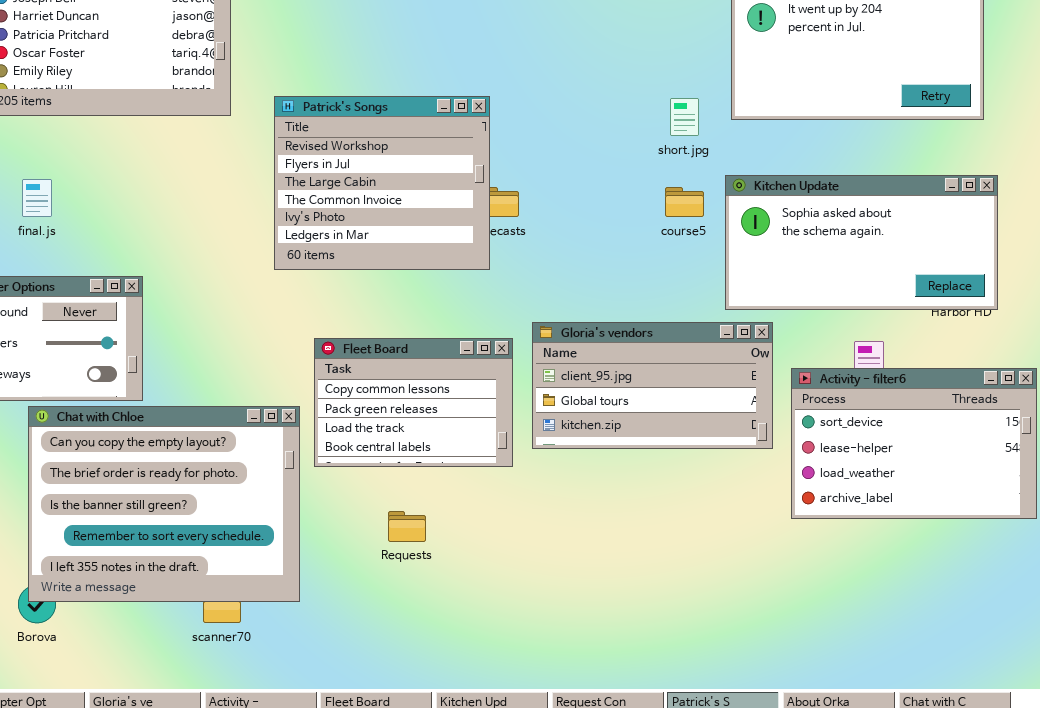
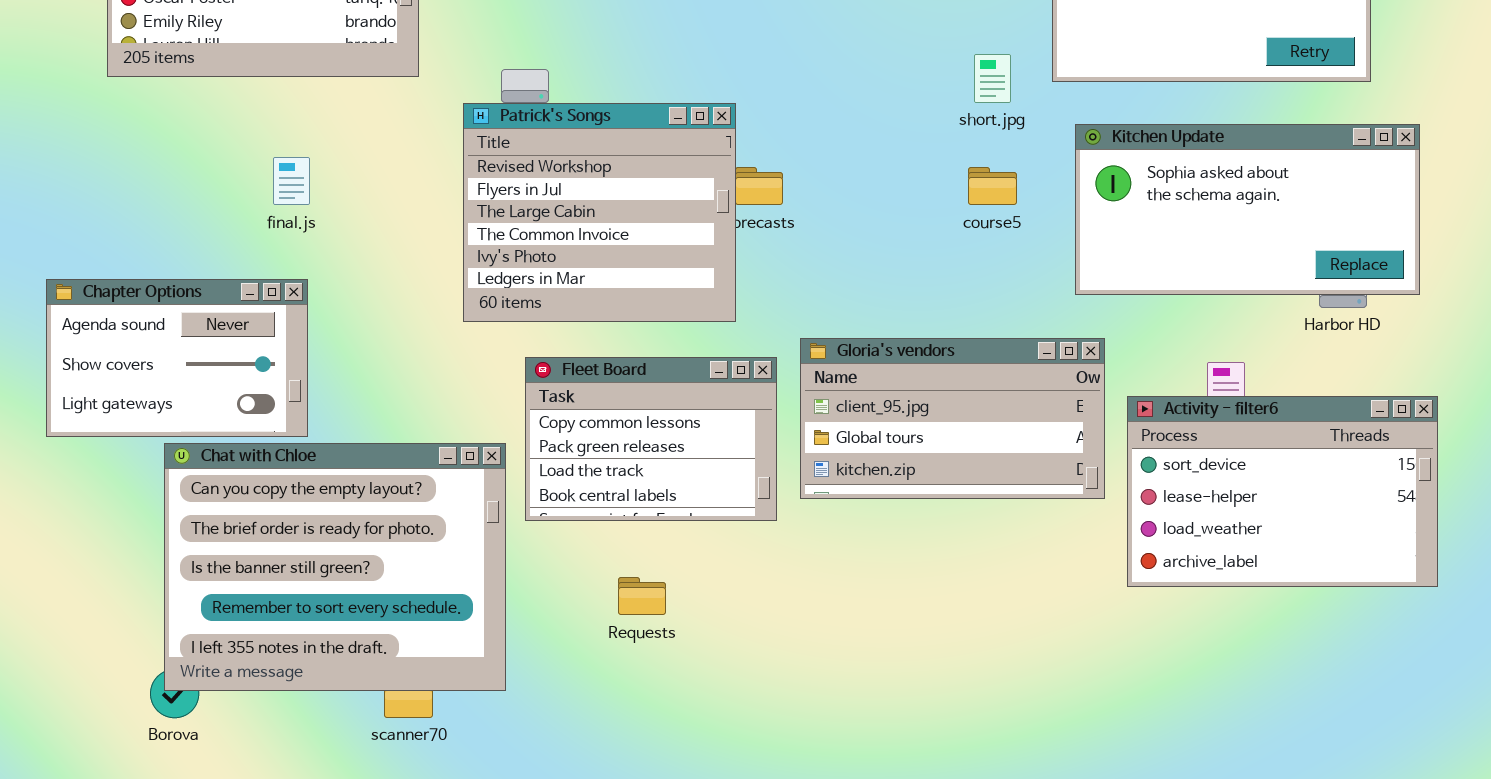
Patrick's Songs: [274,96,490,270] -> [463,103,736,322], moved
Kitchen Update: [725,175,998,310] -> [1075,124,1420,295], moved
final.js: [22,179,52,217] -> [273,157,310,205], moved

